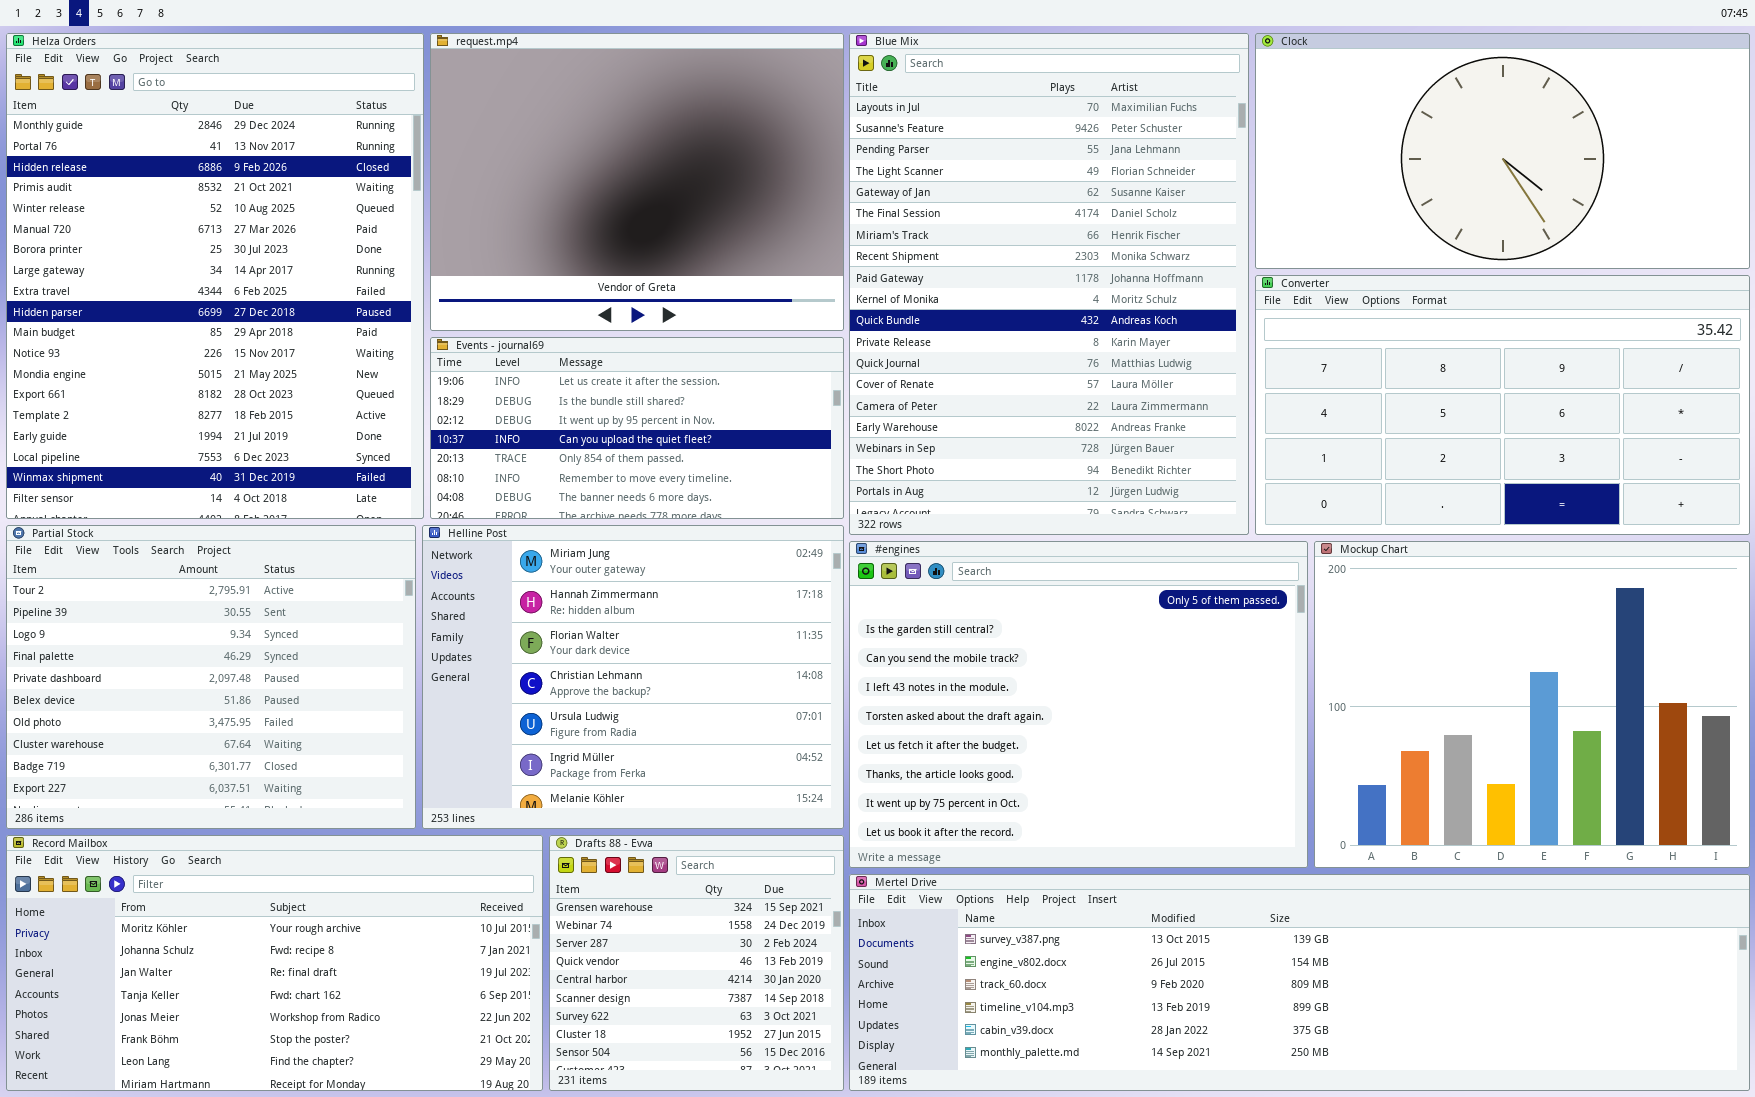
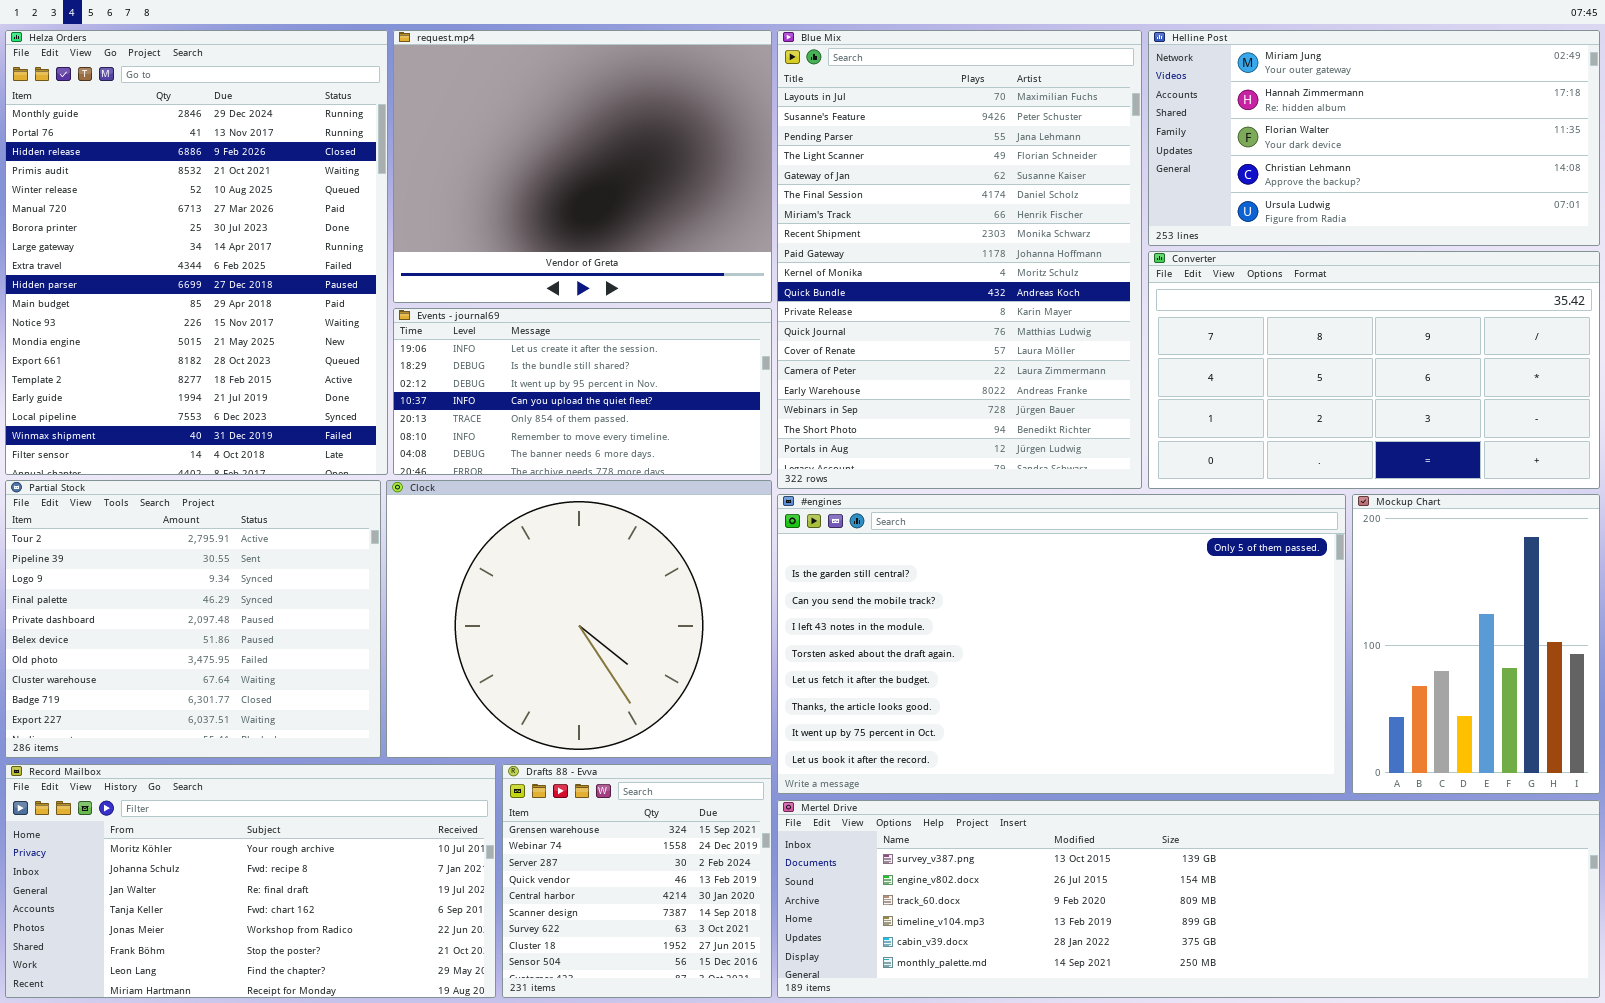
Clock: [1255,33,1750,269] -> [386,480,772,758], moved, resized
Helline Post: [422,525,844,829] -> [1148,30,1600,246], moved, resized
#engines: [849,541,1308,868] -> [777,494,1346,794], resized
Mockup Chart: [1314,541,1750,868] -> [1352,494,1600,794], resized

